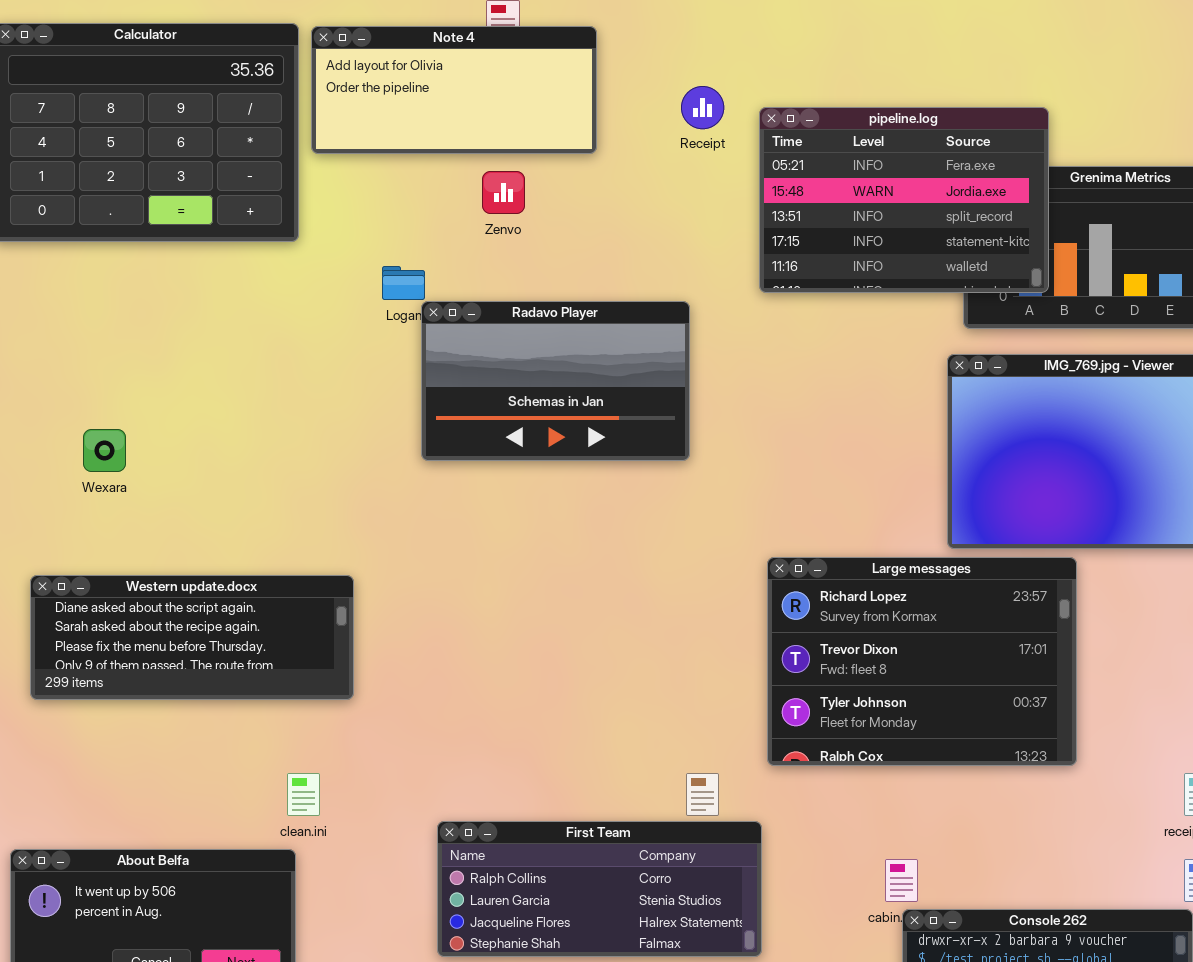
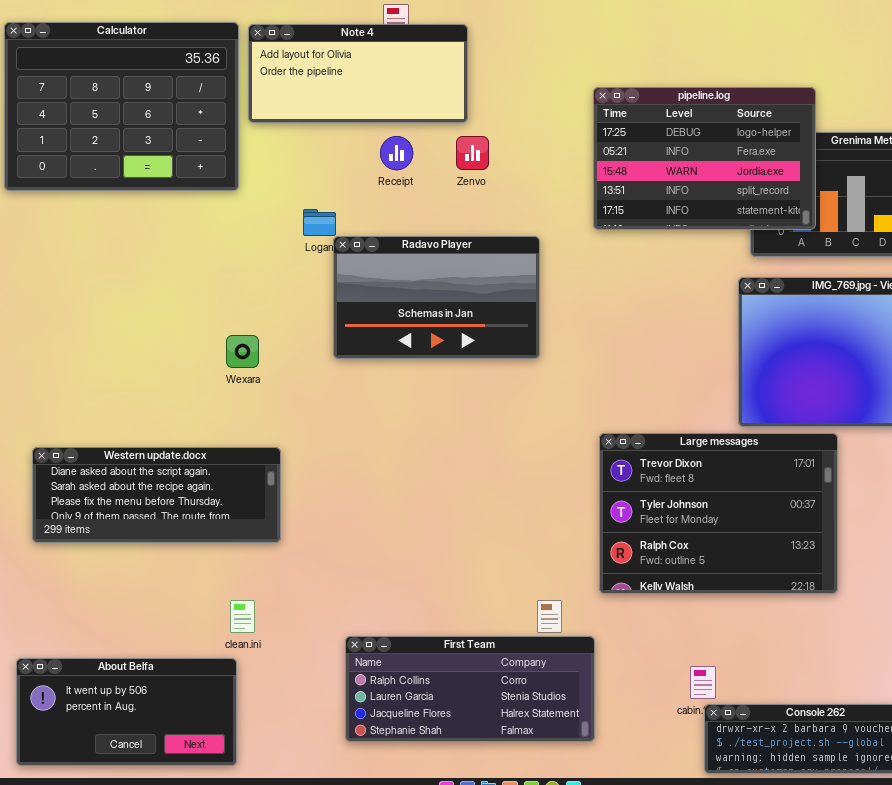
Receipt: [681,86,724,129] -> [380,136,413,170], moved
pipeline.log: [759,107,1049,293] -> [593,87,816,230], scrolled up 1 row
Zenvo: [482,171,525,214] -> [456,136,489,170], moved
Wexara: [83,429,126,472] -> [226,335,259,368], moved
Large messages: [767,557,1077,766] -> [599,433,838,594], scrolled down 1 row

